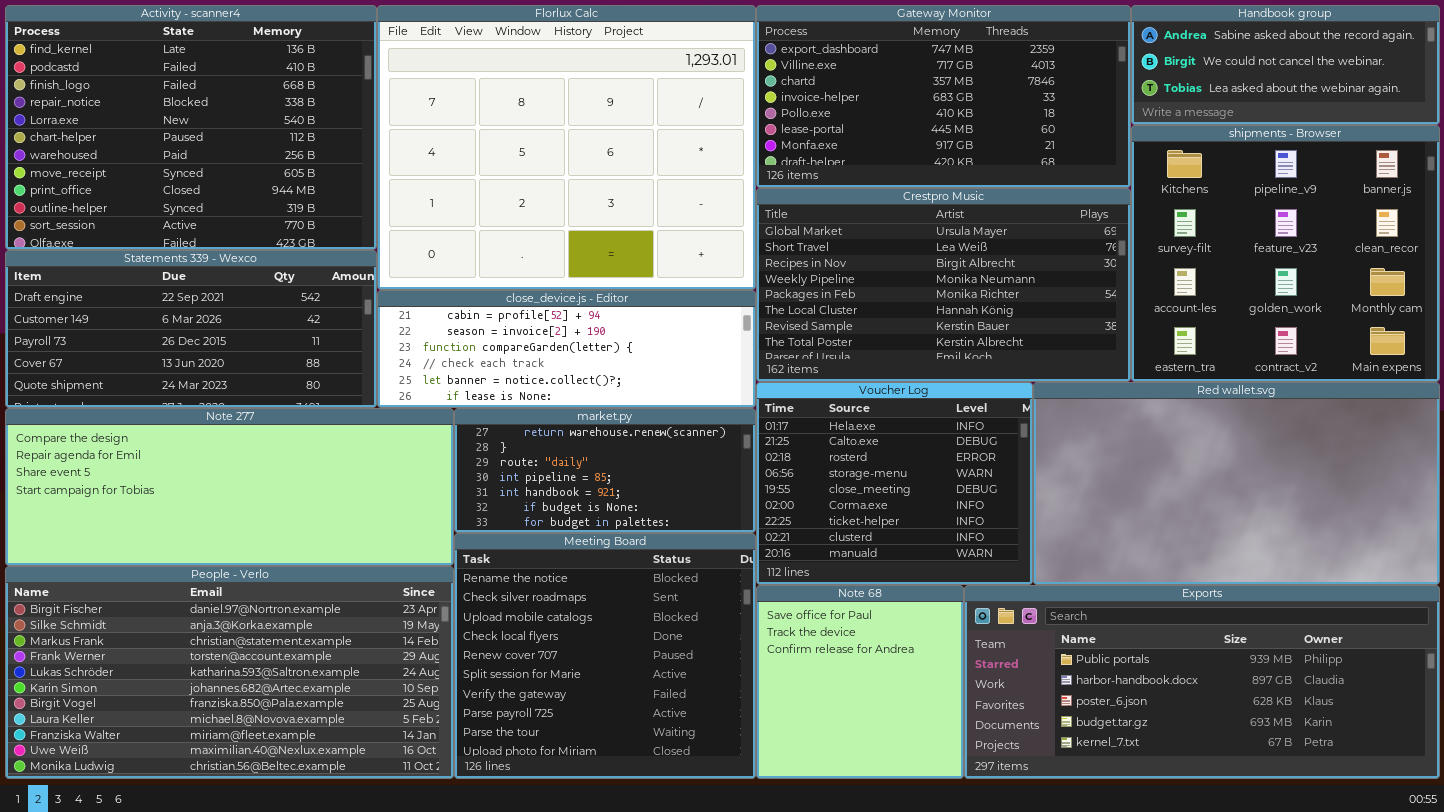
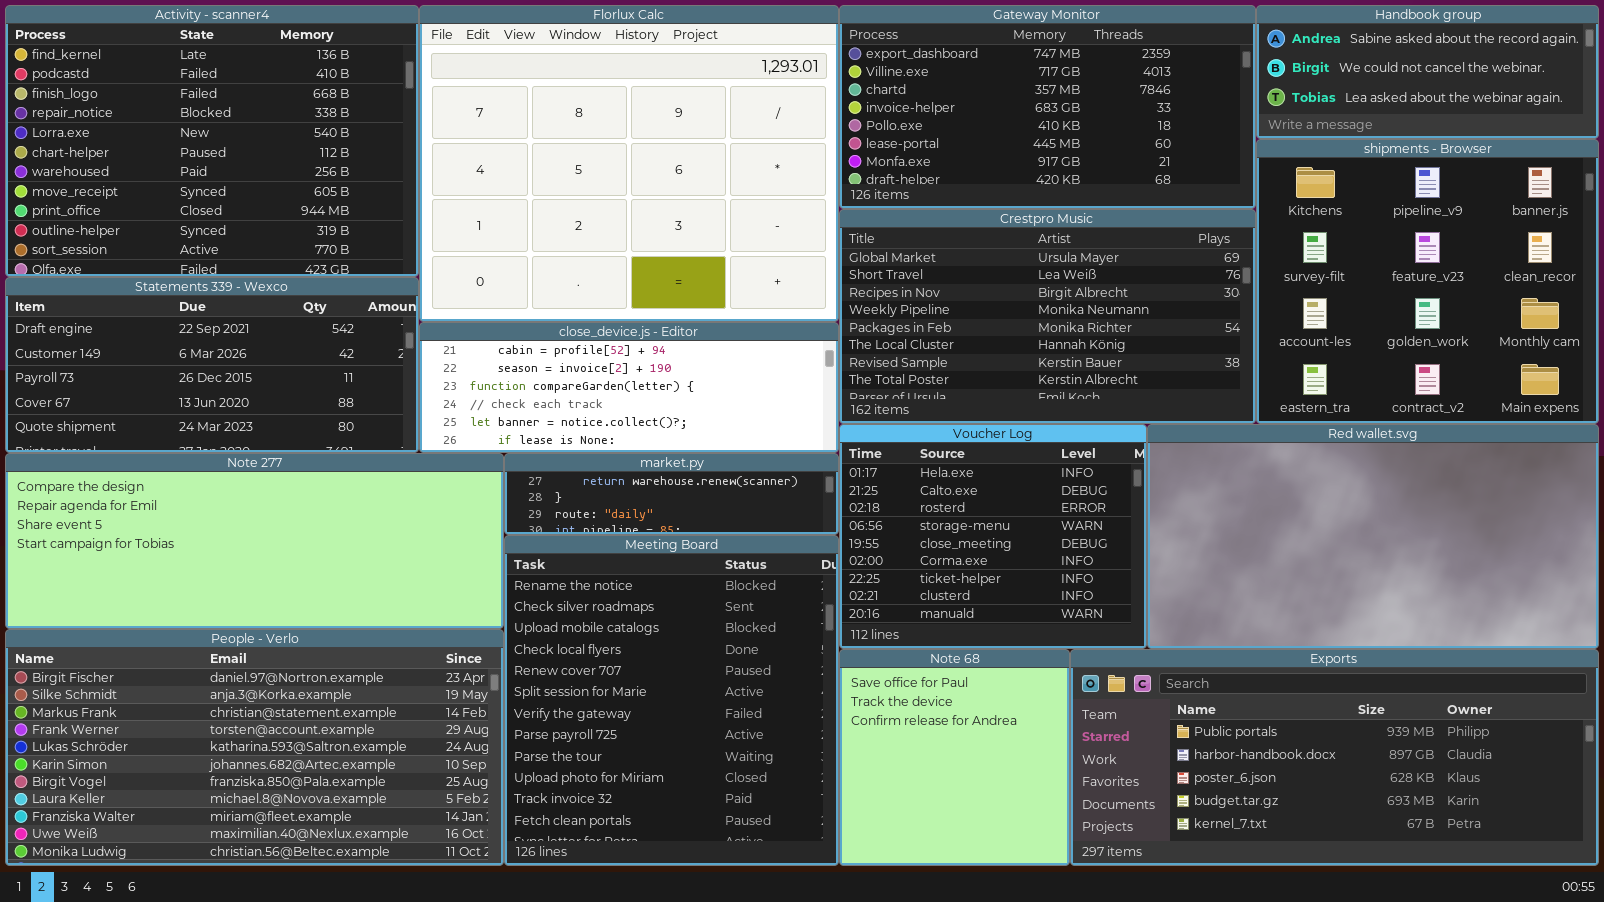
market.py: [454,408,756,533] -> [504,453,839,535], resized
Meeting Board: [454,533,756,779] -> [504,535,839,866], resized

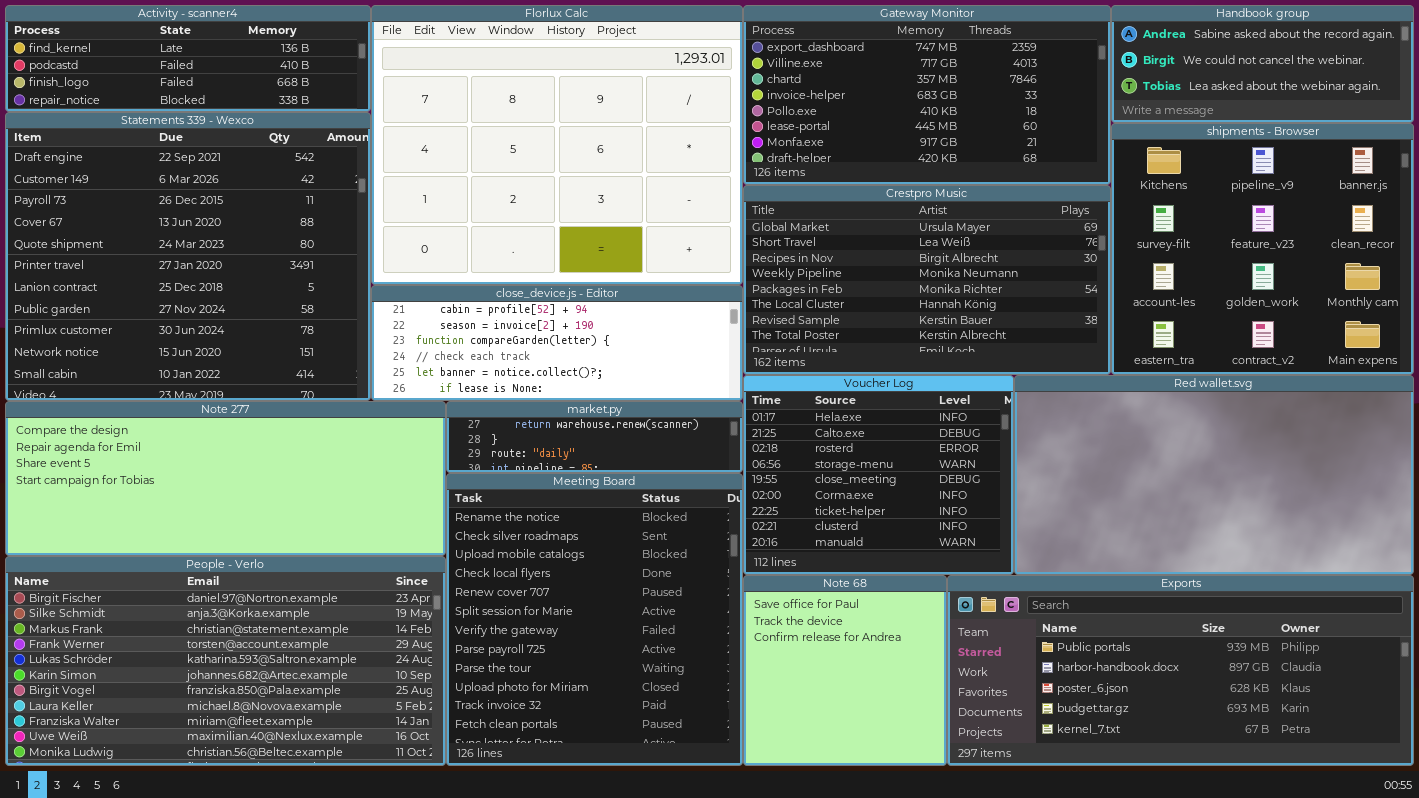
Activity - scanner4: [5,5,419,277] -> [5,5,371,112], resized
Statements 339 - Wexco: [5,277,419,453] -> [5,112,371,401], resized

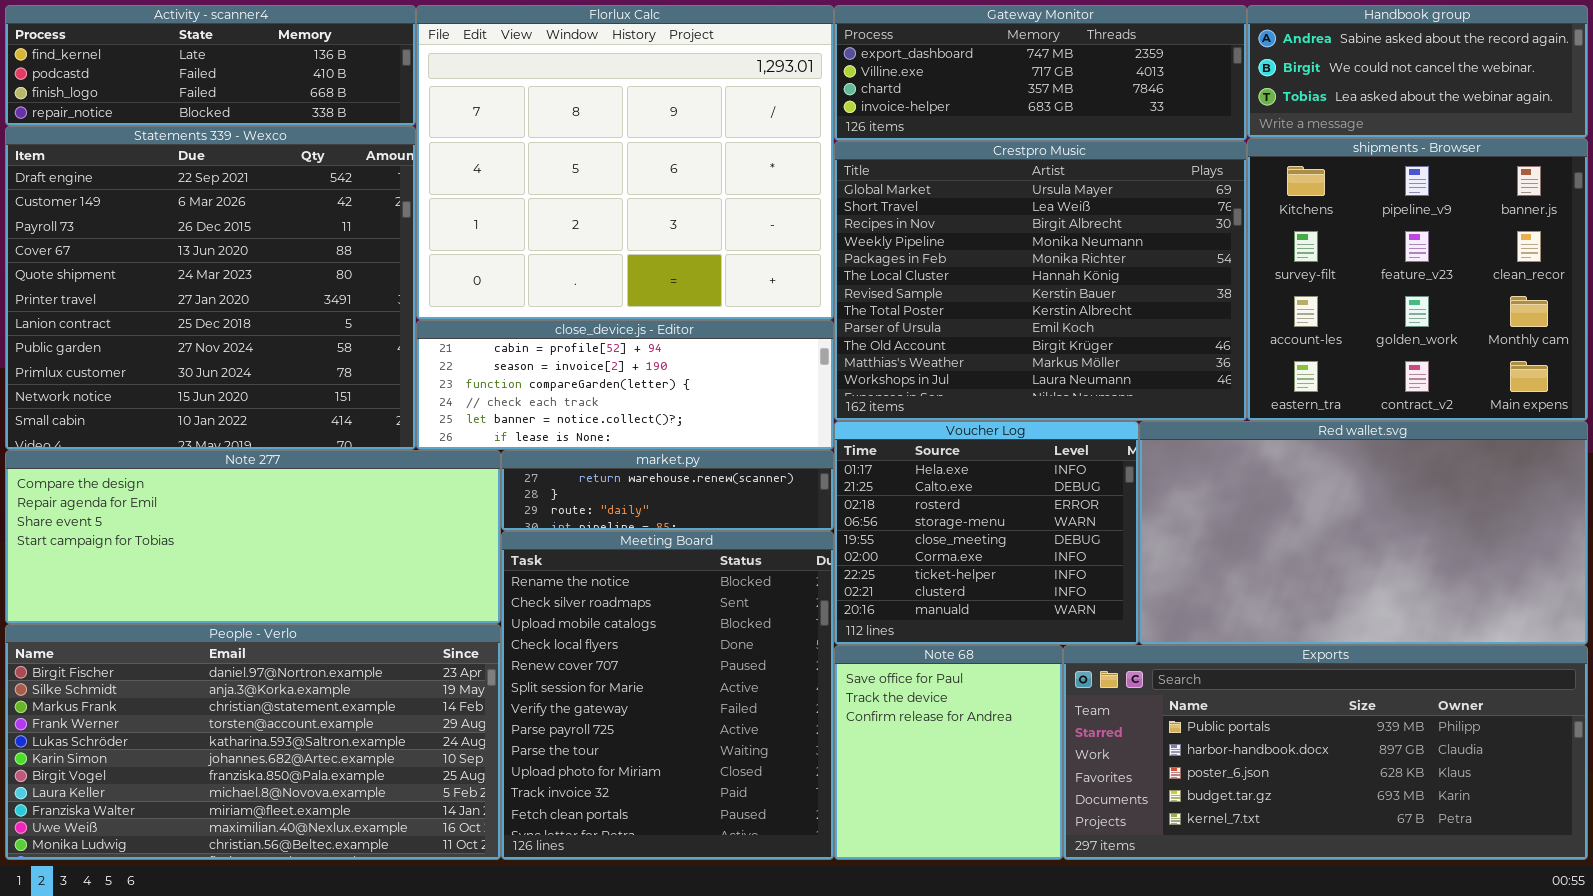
Gateway Monitor: [743,5,1111,185] -> [834,5,1247,141], resized
Crestpro Music: [743,185,1111,375] -> [834,141,1247,421], resized

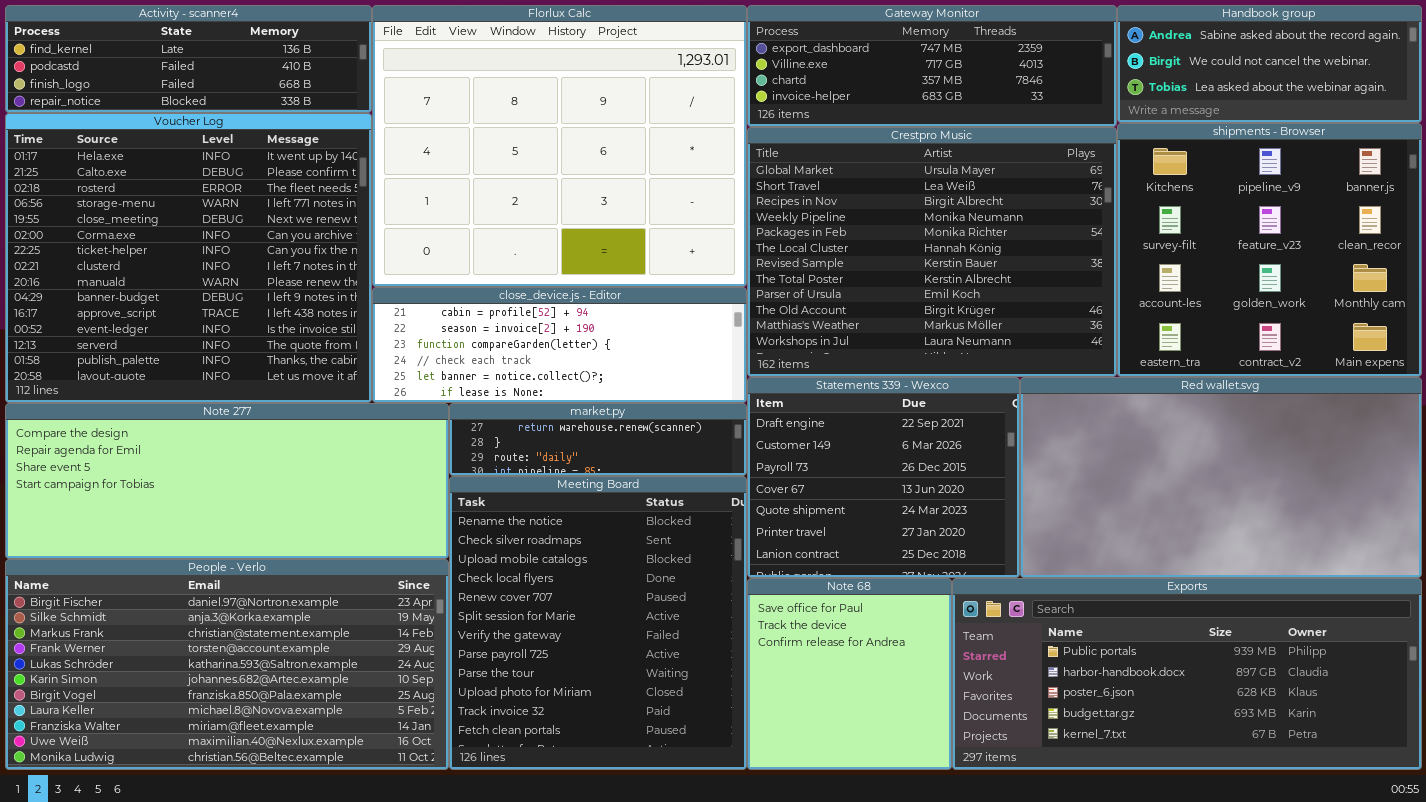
Statements 339 - Wexco: [5,126,416,450] -> [747,377,1020,578], moved, resized
Voucher Log: [834,421,1139,645] -> [5,113,372,403], moved, resized

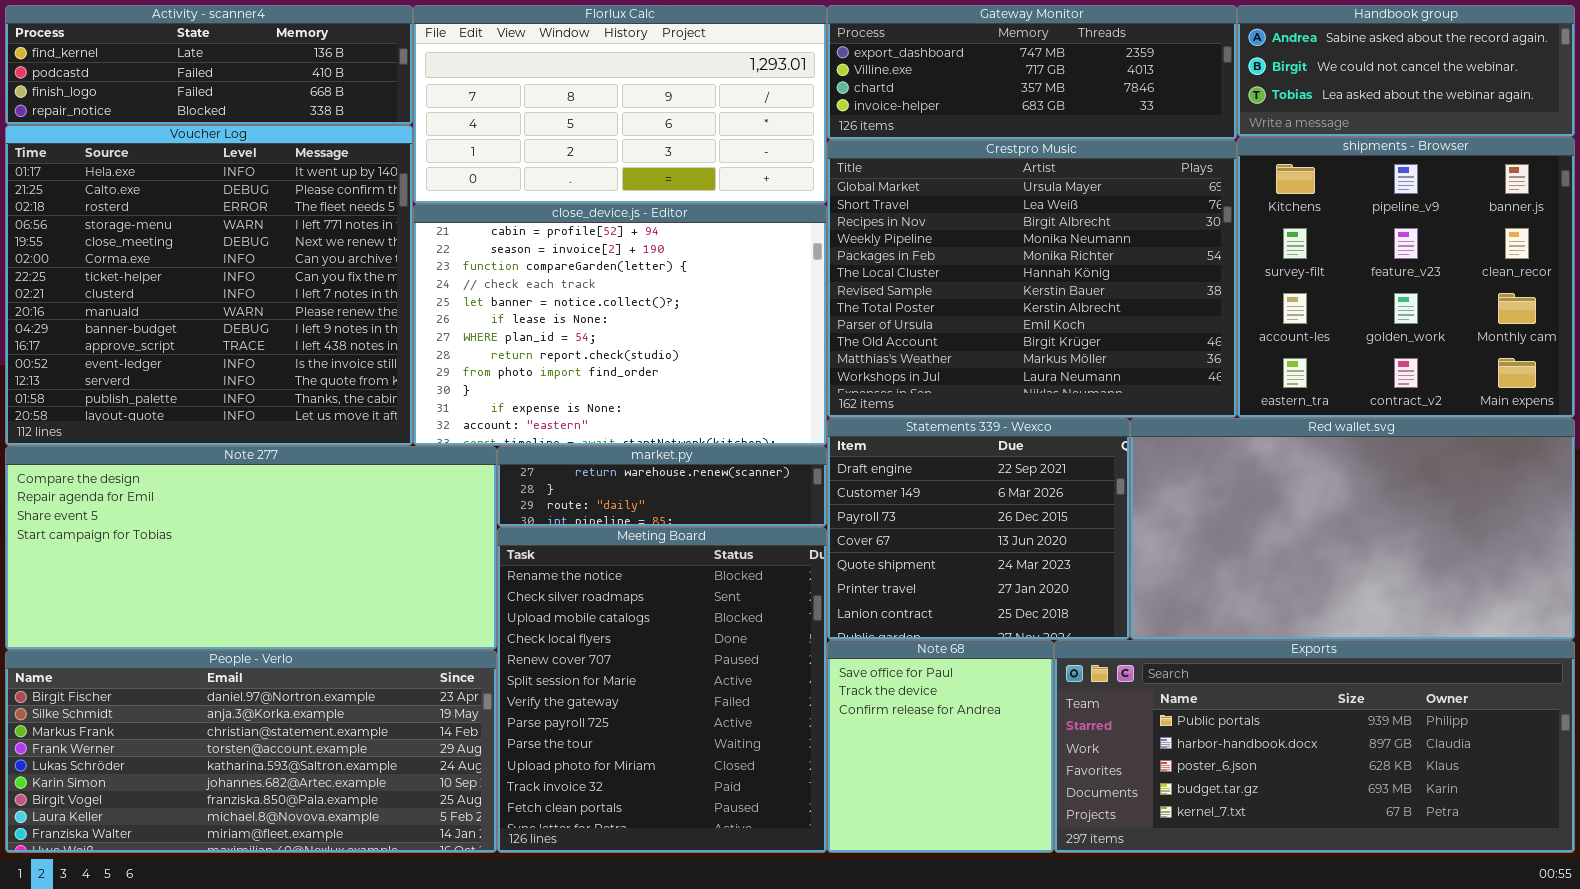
Florlux Calc: [372,5,747,287] -> [413,5,827,204], resized
close_device.js - Editor: [372,287,747,403] -> [413,204,827,446], resized
Note 277: [5,403,449,559] -> [5,446,497,650], resized
People - Verlo: [5,559,449,770] -> [5,650,497,853], resized

